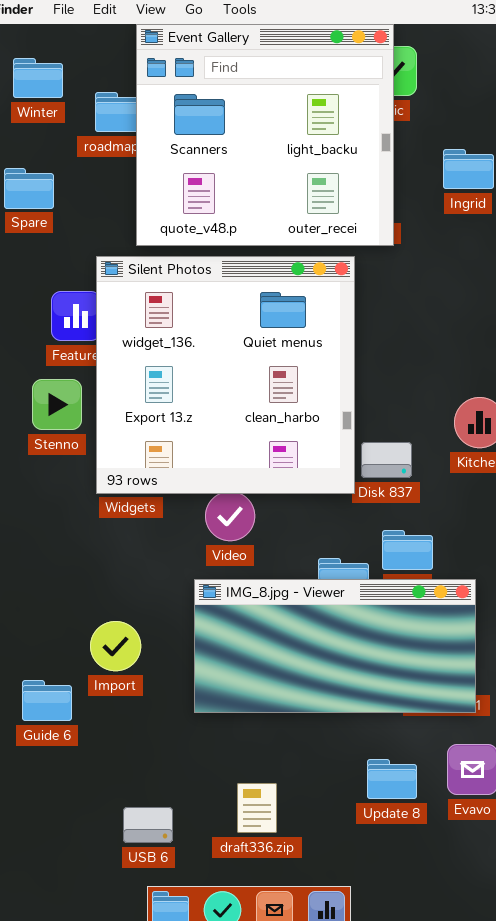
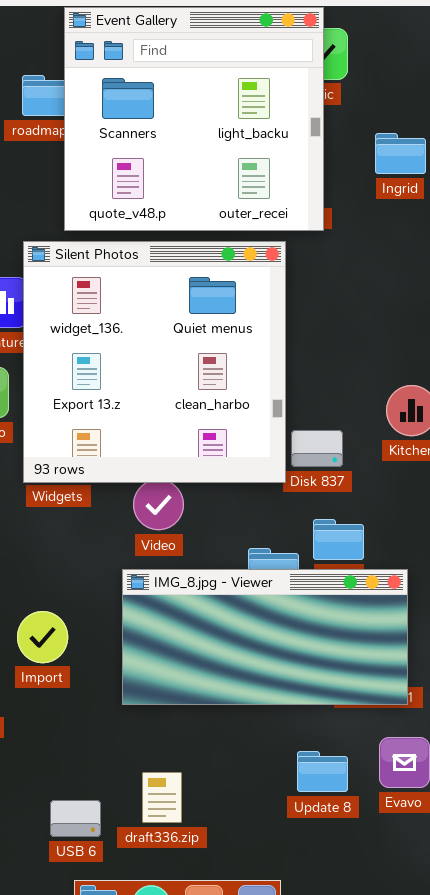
draft336.zip: [237,783,277,833] -> [142,772,182,823], moved

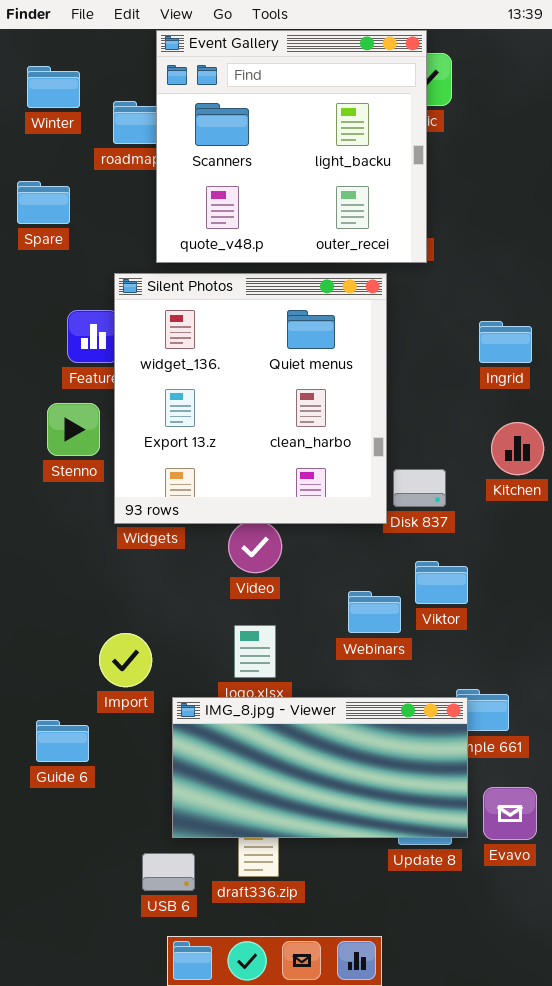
Ingrid: [375,133,426,174] -> [479,321,532,363], moved
IMG_8.jpg - Viewer: [122,569,408,705] -> [172,697,468,838], moved
Import: [17,611,68,663] -> [99,633,152,687], moved

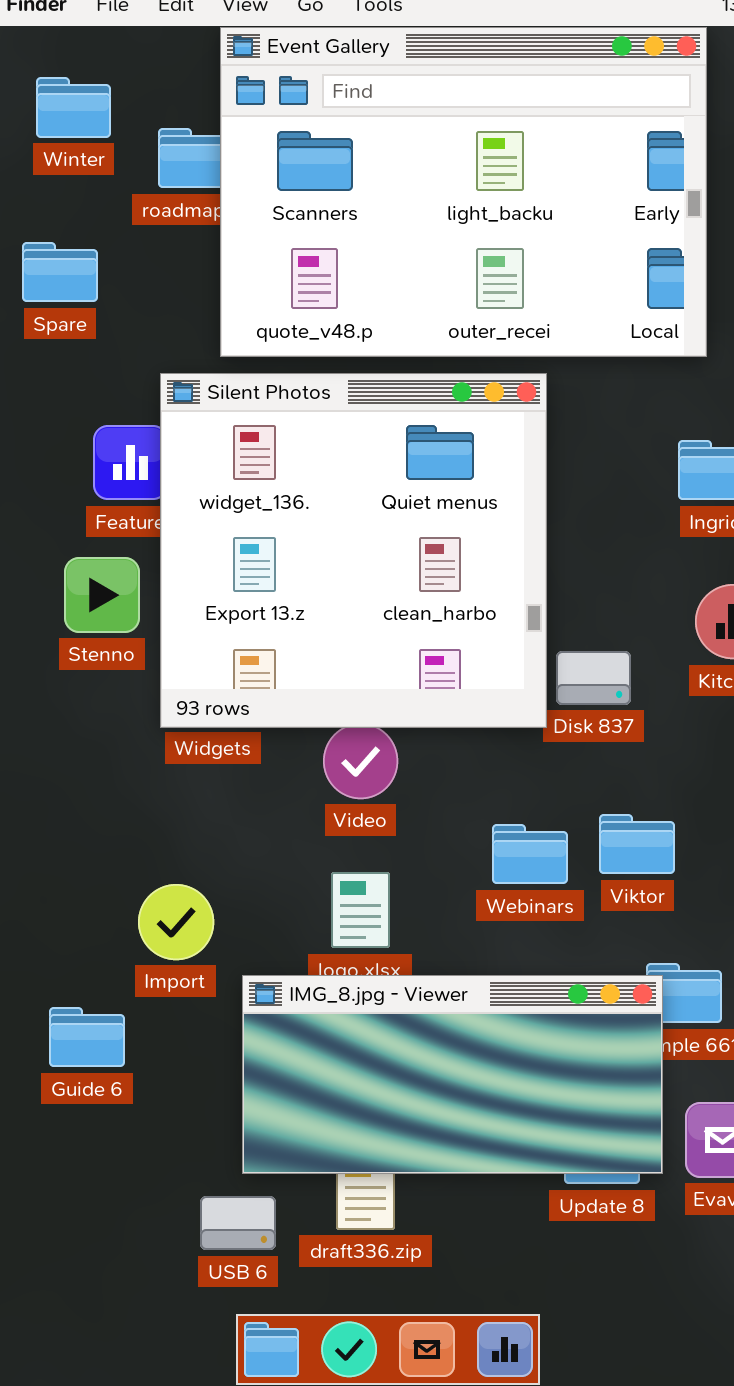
Event Gallery: [156,30,427,263] -> [220,27,707,357], resized
Viktor: [415,561,468,604] -> [599,814,675,874], moved

